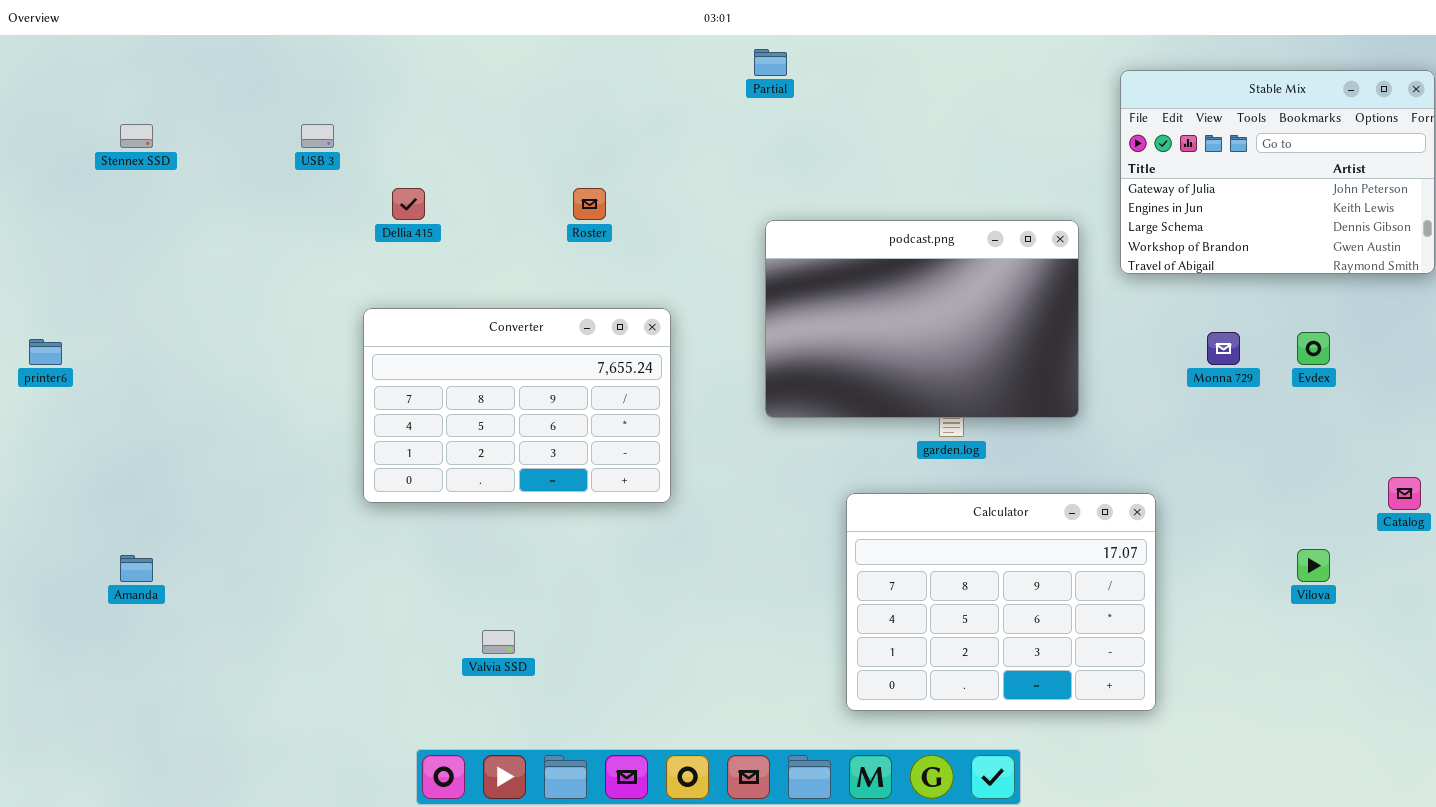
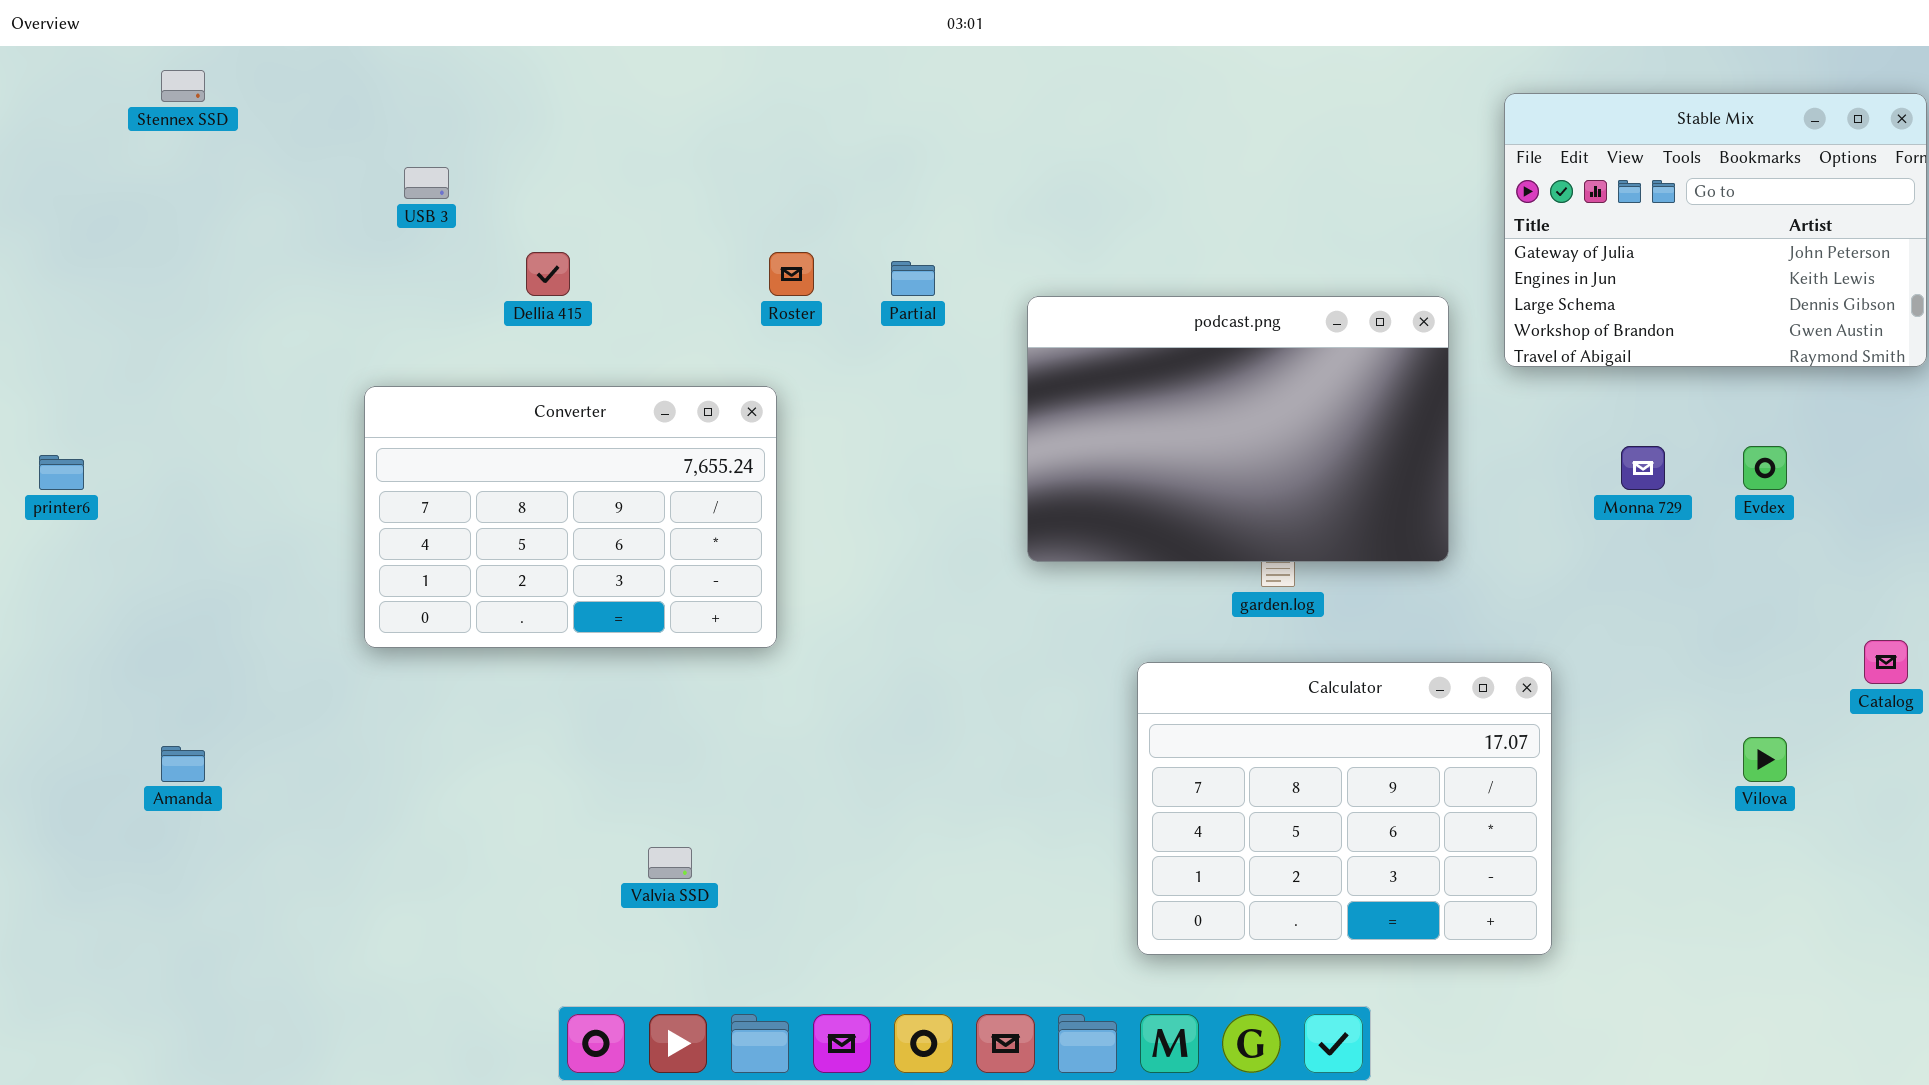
Partial: [754,49,787,76] -> [891,261,935,296], moved
Stennex SSD: [120,124,153,148] -> [161,70,205,102], moved
Converter: [363,308,671,503] -> [364,386,777,648], moved

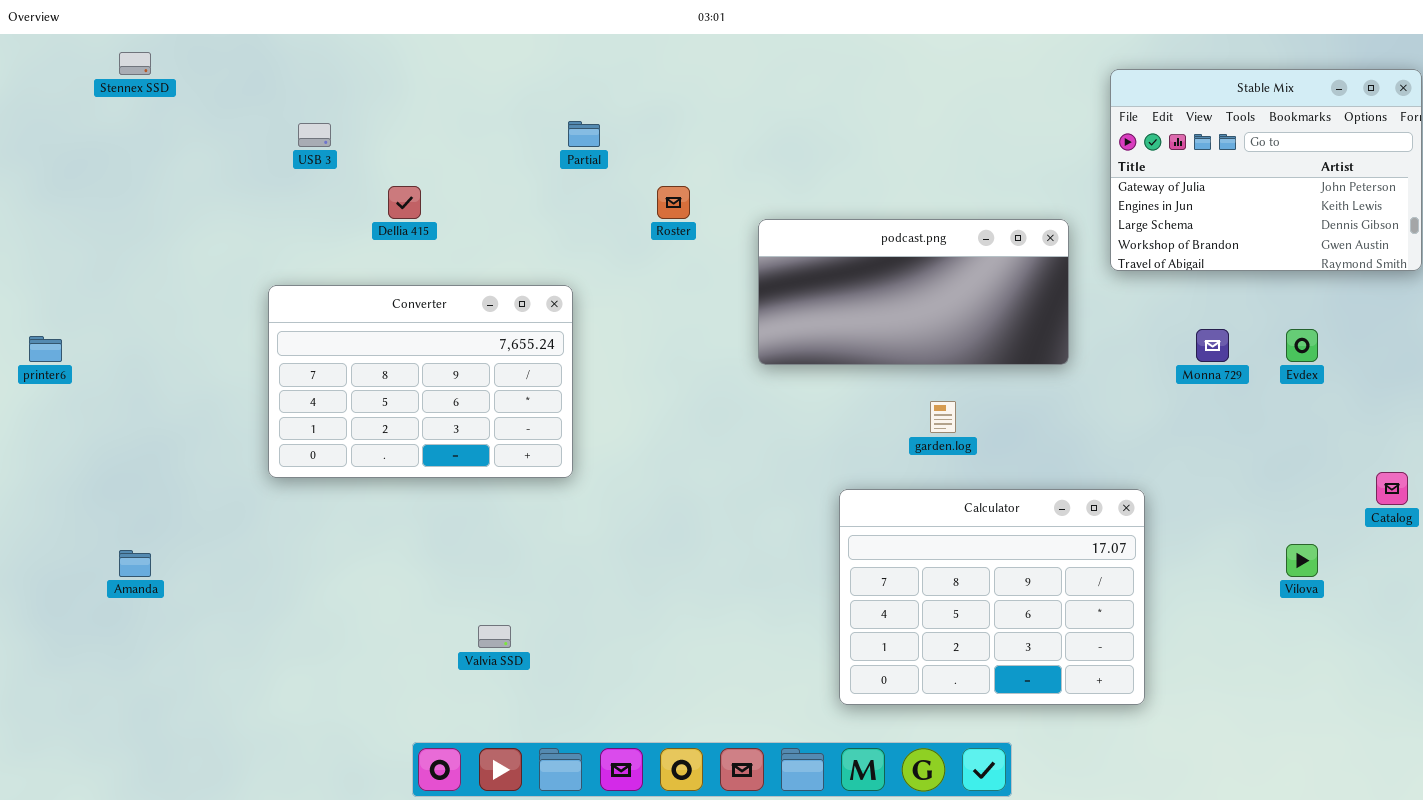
Roster: [769,252,814,296] -> [657,186,690,219], moved
Partial: [891,261,935,296] -> [568,121,600,147], moved
podcast.png: [1027,296,1449,562] -> [758,219,1069,365], resized

